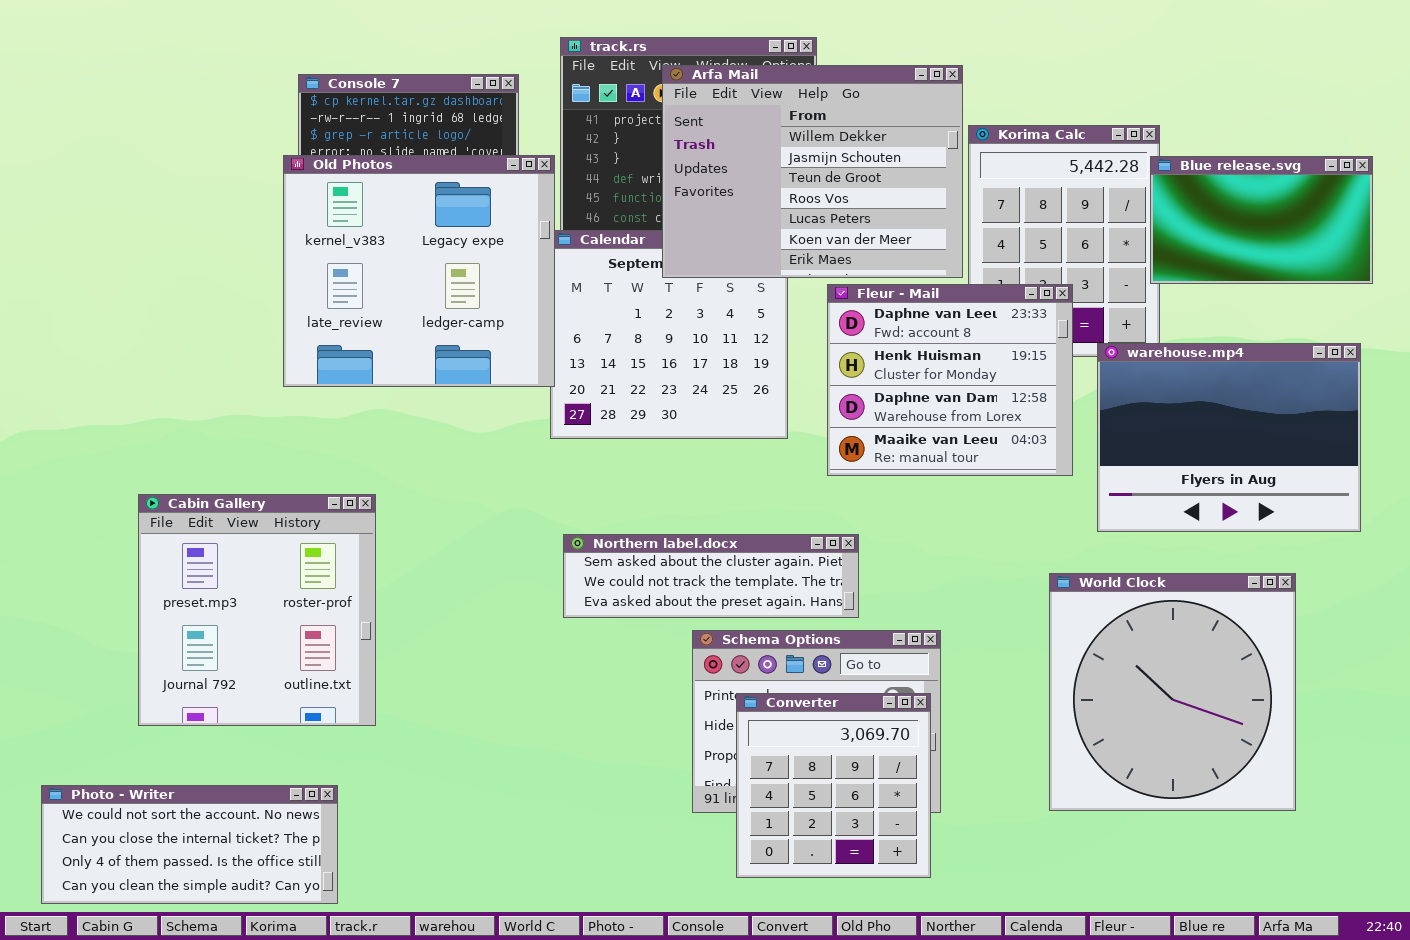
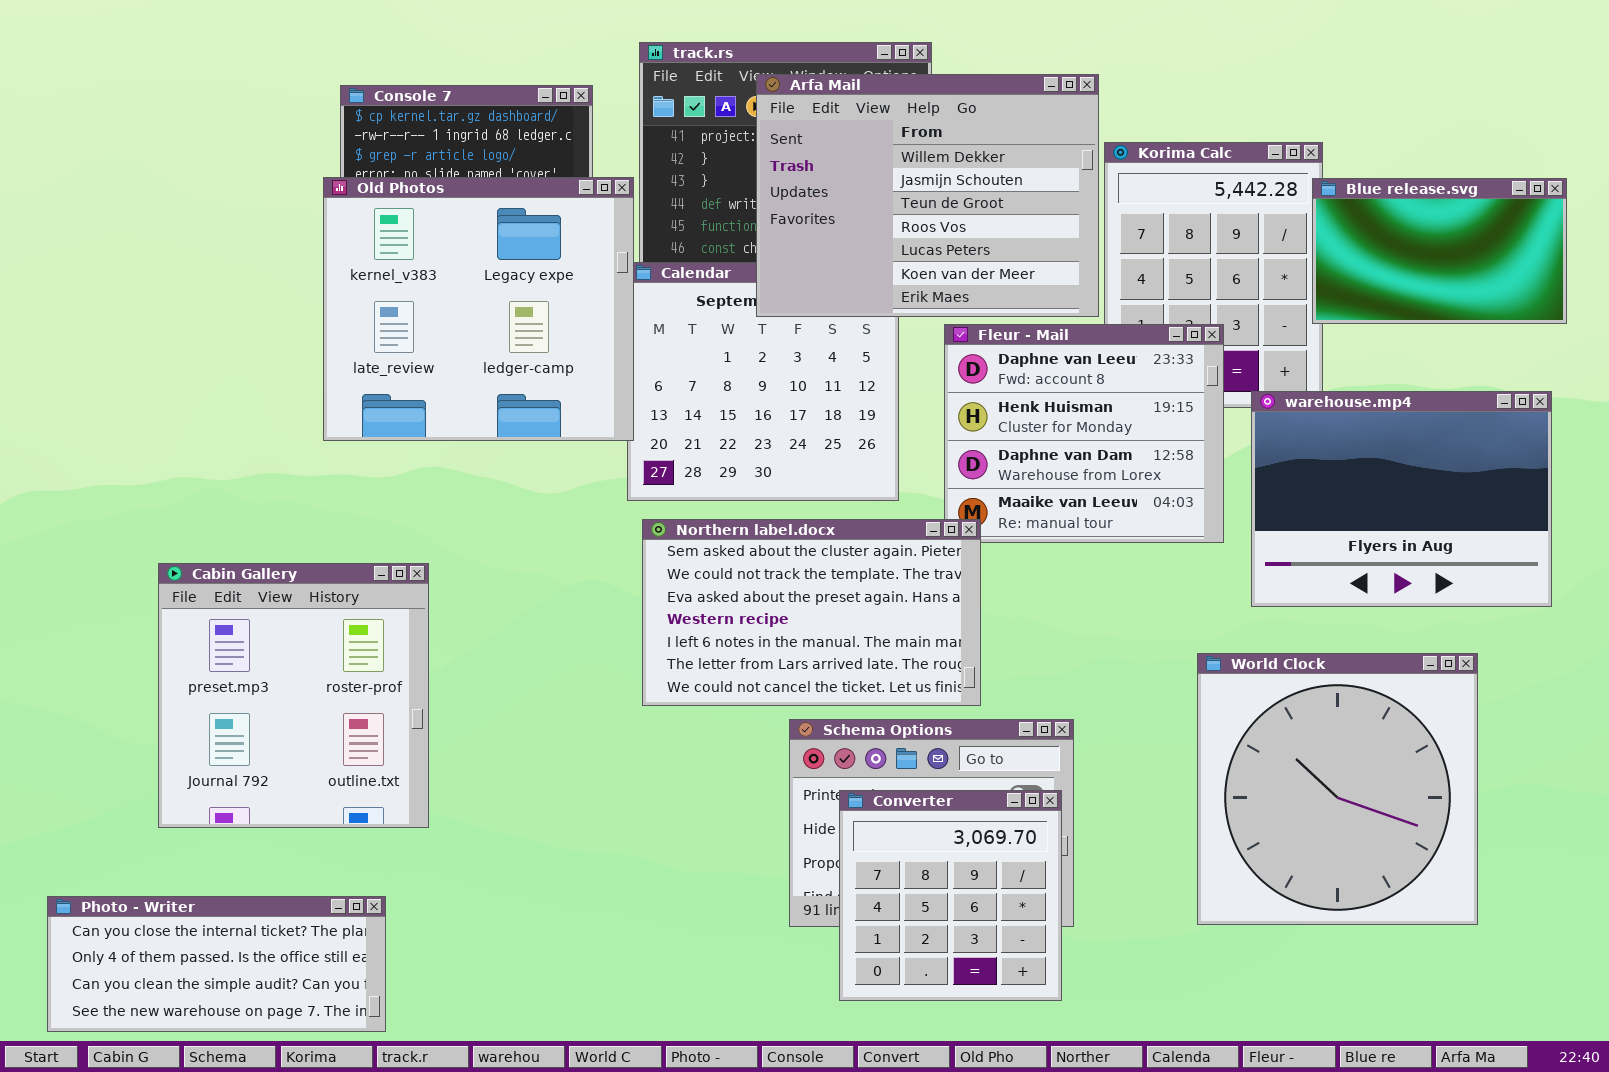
Northern label.docx: [563,534,859,618] -> [642,519,981,706], resized
Photo - Writer: [41,785,338,904] -> [47,896,386,1032], scrolled down 1 row

